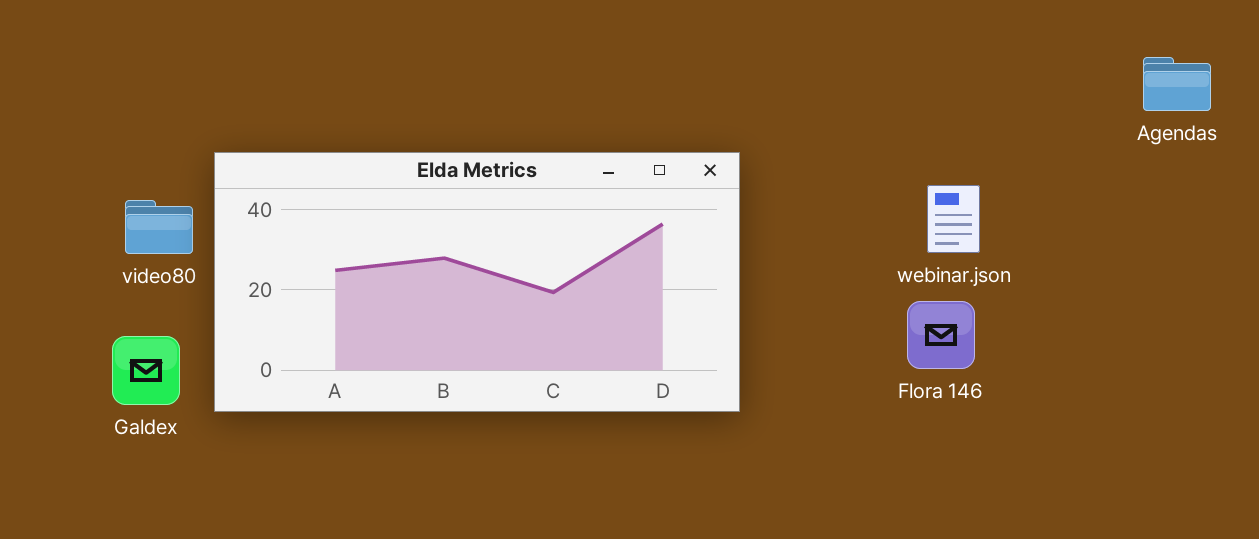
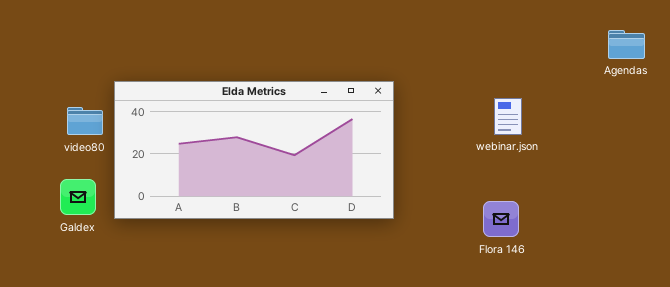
Flora 146: [907,301,975,369] -> [483,201,519,237], moved

